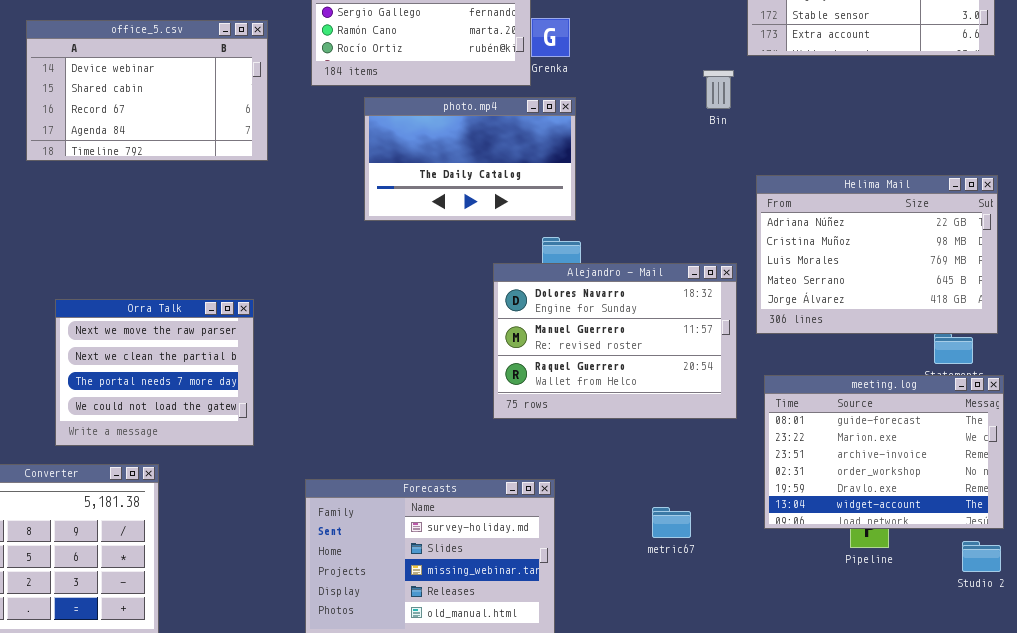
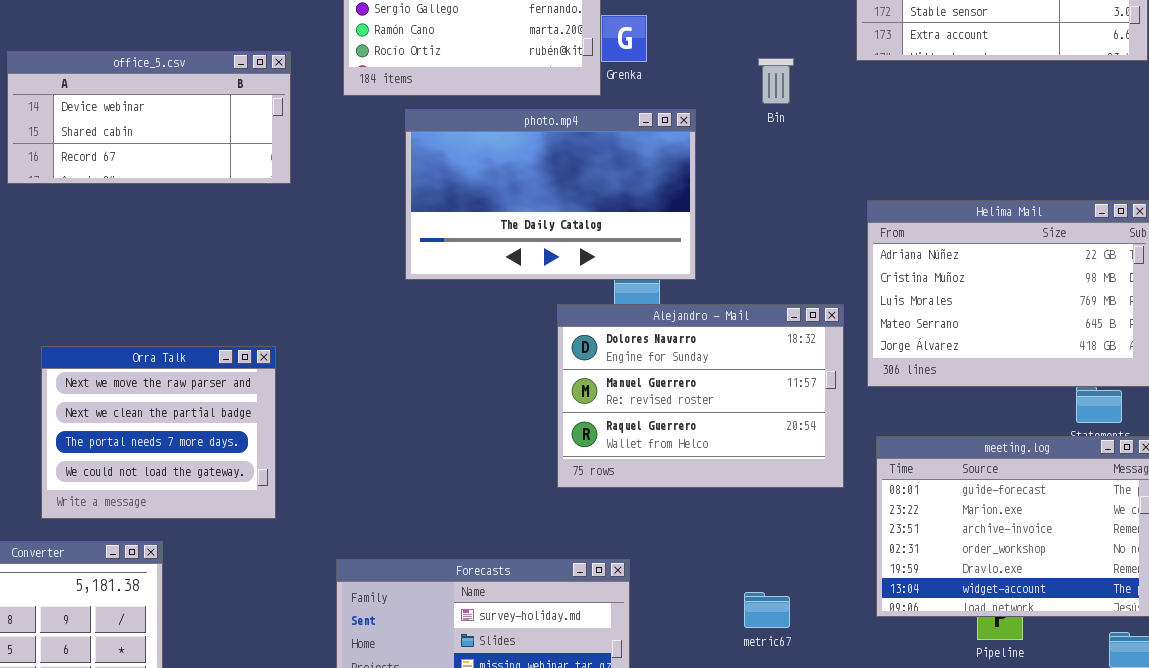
office_5.csv: [26,20,268,161] -> [7,51,291,184], resized
Bin: [703,70,734,109] -> [758,58,794,104], moved
photo.mp4: [364,97,576,221] -> [405,109,696,280], resized

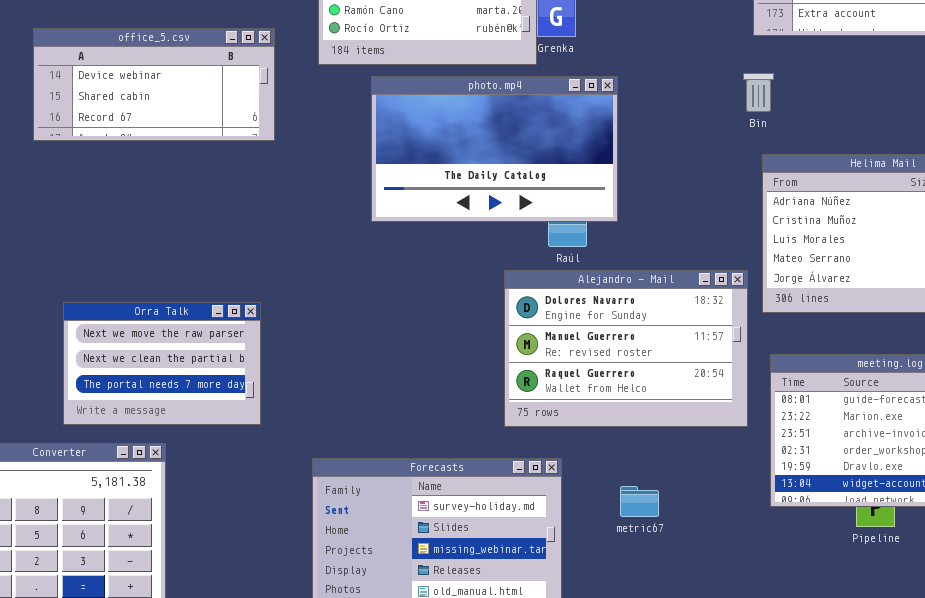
Bin: [758,58,794,104] -> [743,73,774,112], moved
Alejandro - Mail: [557,304,844,488] -> [504,270,748,427], moved
Orra Talk: [41,346,276,519] -> [63,302,261,425], resized
metric67: [744,592,790,628] -> [620,486,659,517], moved

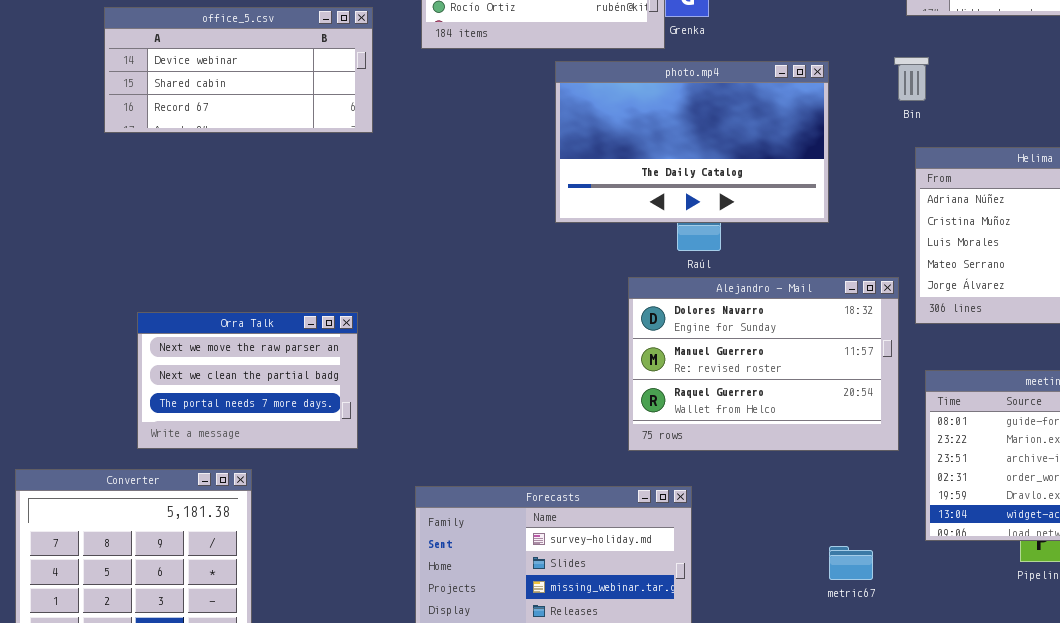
photo.mp4: [371,76,618,222] -> [555,61,829,223], moved
metric67: [620,486,659,517] -> [829,546,873,580], moved

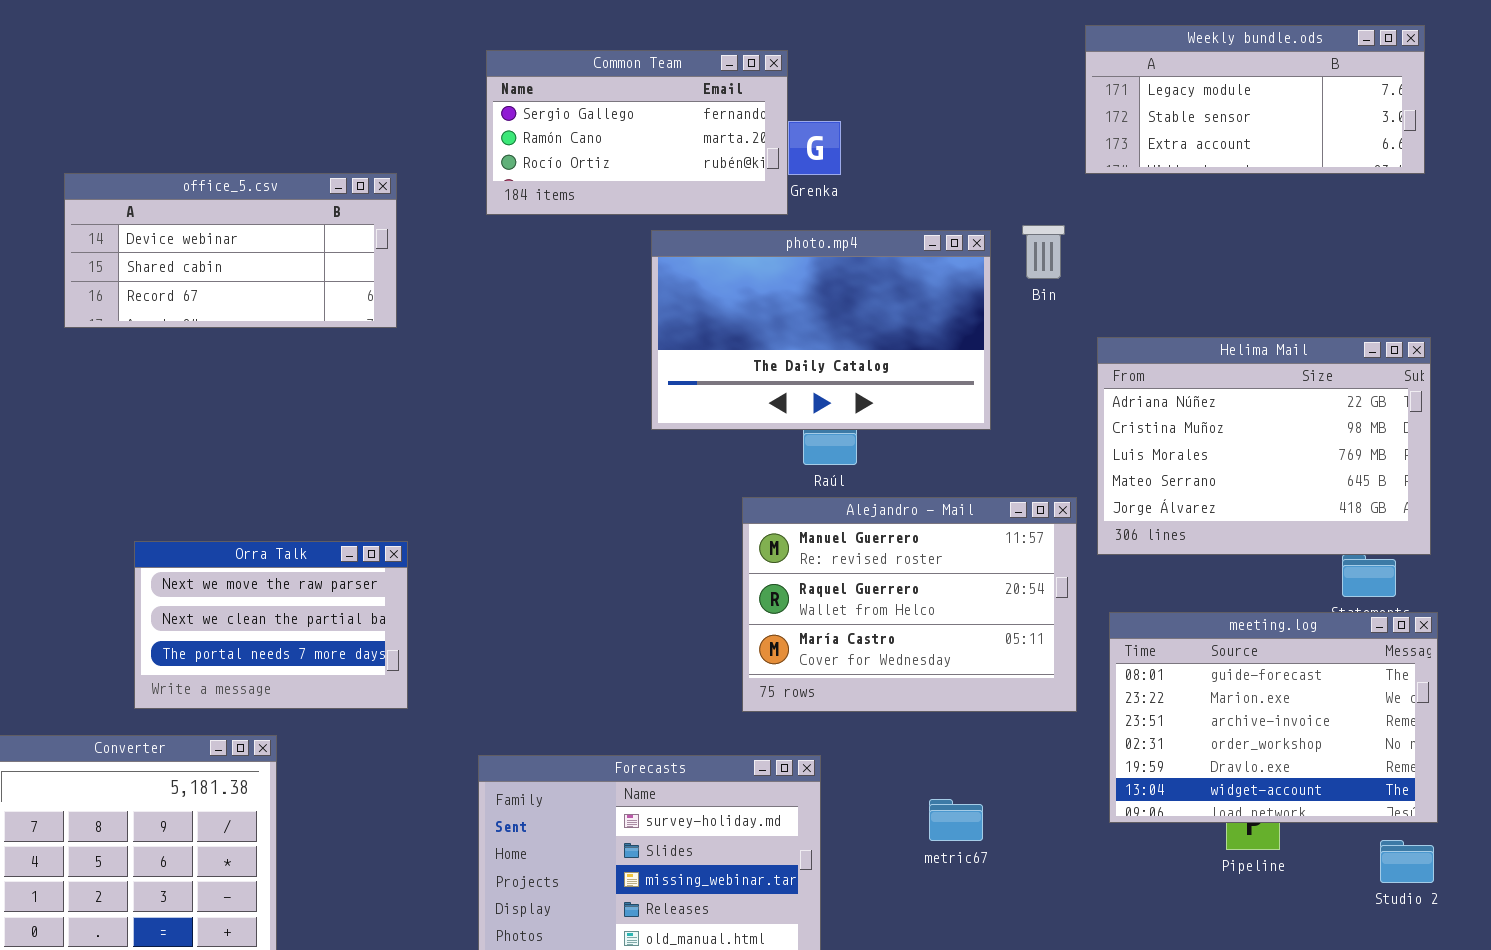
office_5.csv: [104,7,373,133] -> [64,173,397,328], moved
Bin: [894,57,929,101] -> [1022,225,1065,279], moved
Alejandro - Mail: [628,277,899,451] -> [742,497,1077,712], scrolled down 1 row
metric67: [829,546,873,580] -> [929,799,983,841], moved

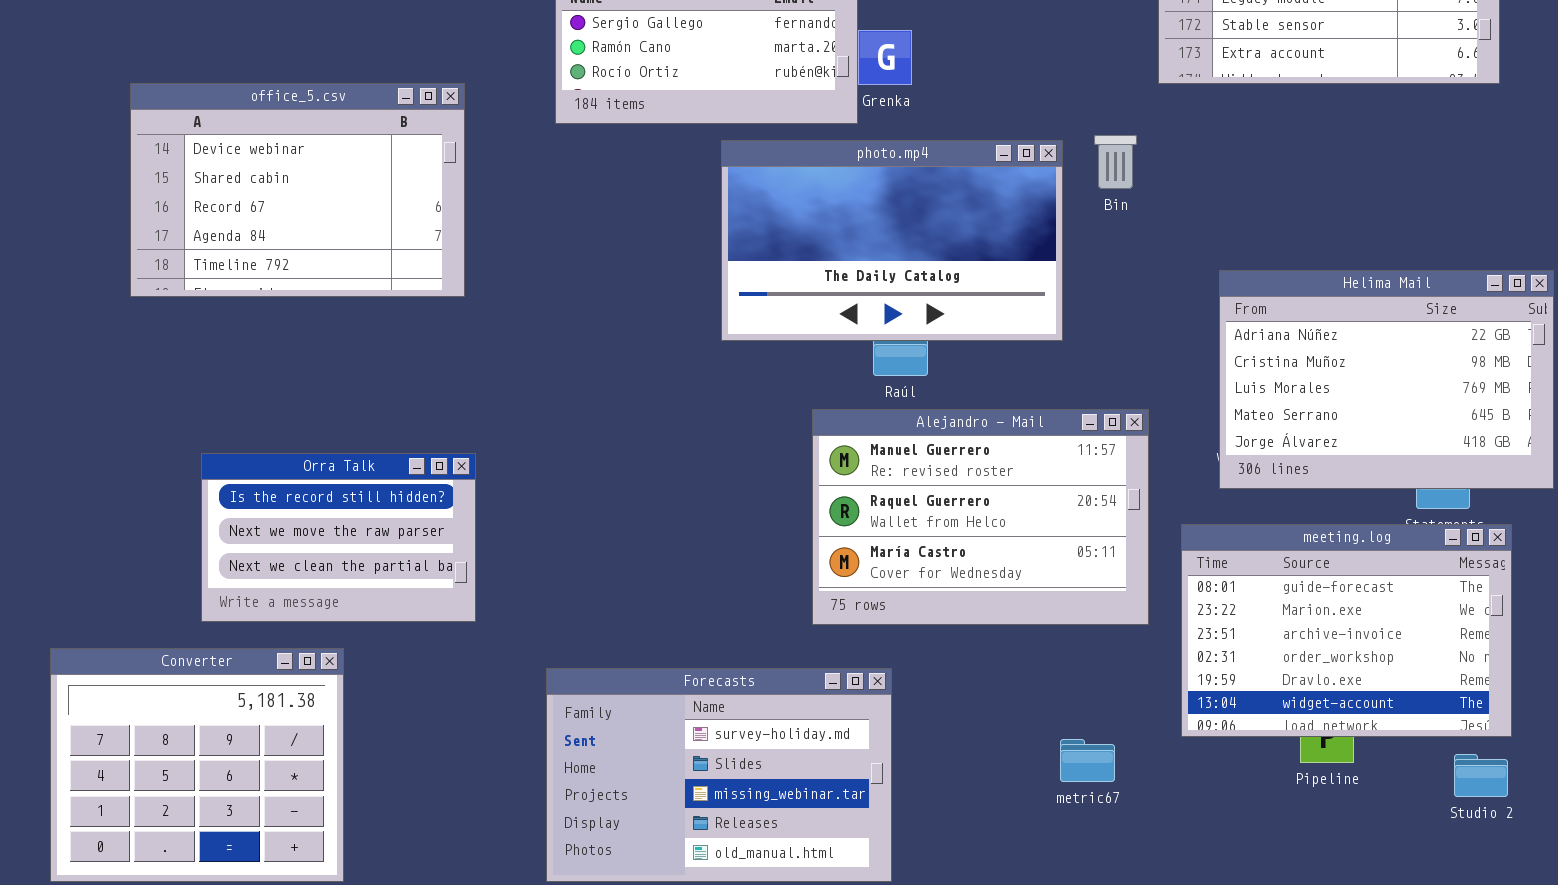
office_5.csv: [64,173,397,328] -> [130,83,465,297], resized
Helima Mail: [1097,337,1431,555] -> [1219,270,1554,489], moved
Orra Talk: [134,541,408,709] -> [201,453,476,622], scrolled up 1 row
metric67: [929,799,983,841] -> [1060,739,1115,782], moved

